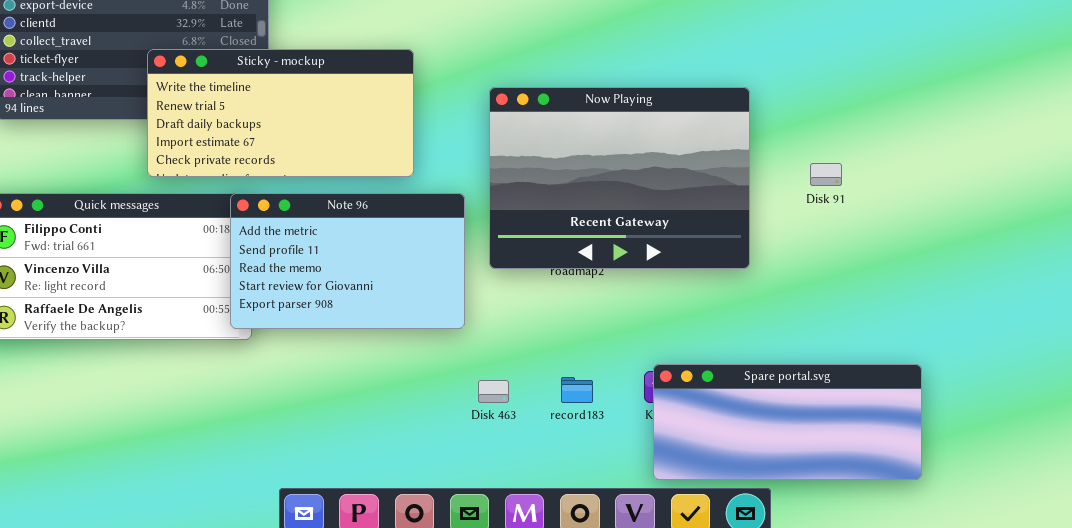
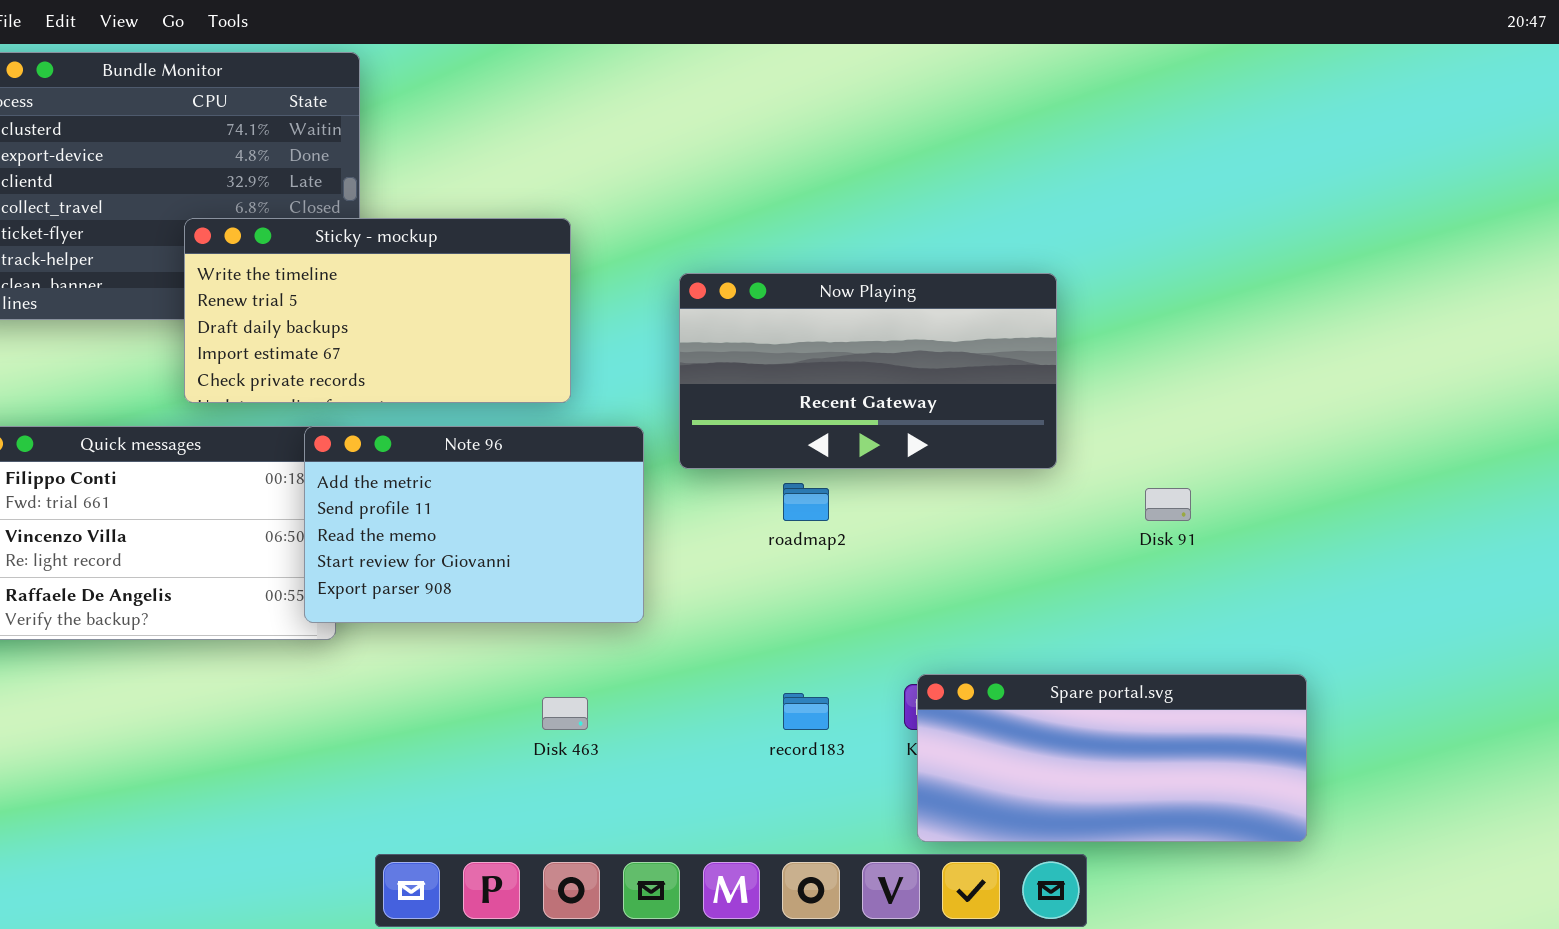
Now Playing: [489,87,750,269] -> [679,273,1057,469], resized
Disk 91: [810,163,842,186] -> [1145,488,1191,521], moved
Disk 463: [478,380,509,403] -> [542,697,588,730], moved

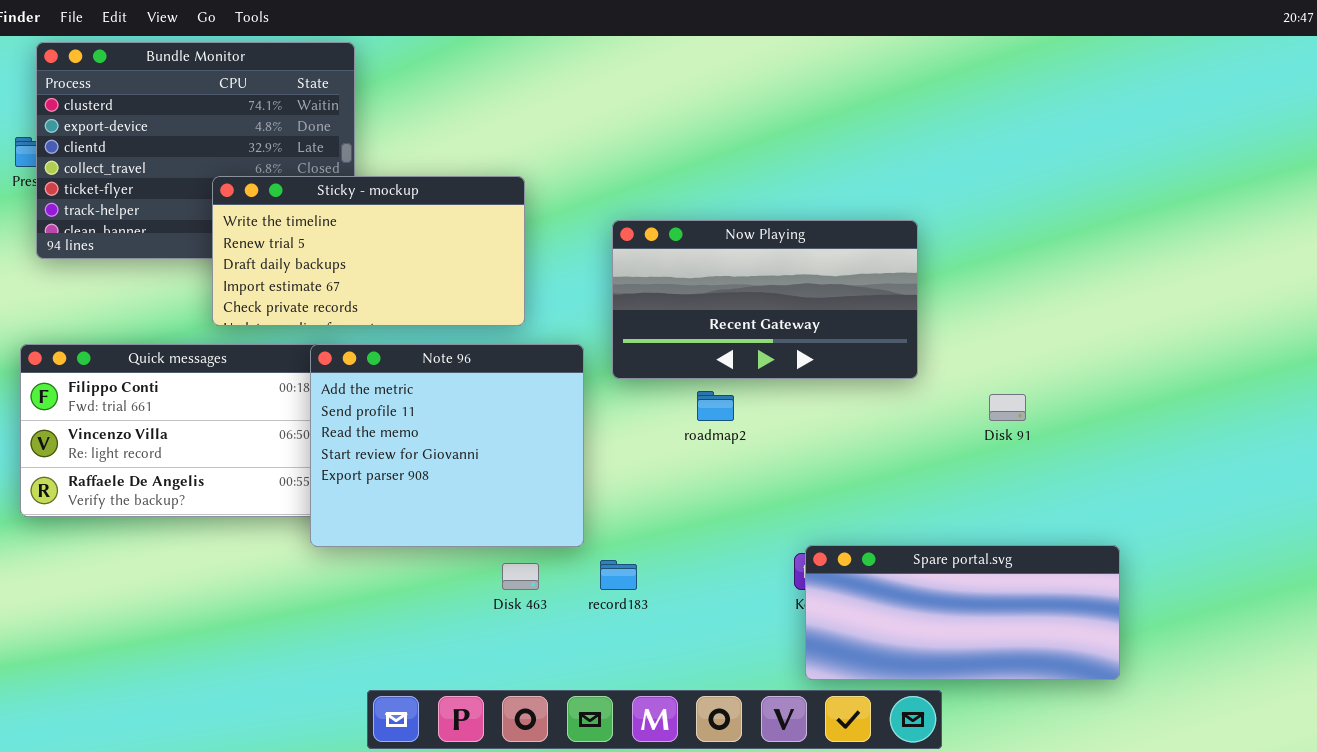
Note 96: [304,426,644,623] -> [310,344,584,547], resized
record183: [783,693,829,730] -> [600,560,637,590], moved

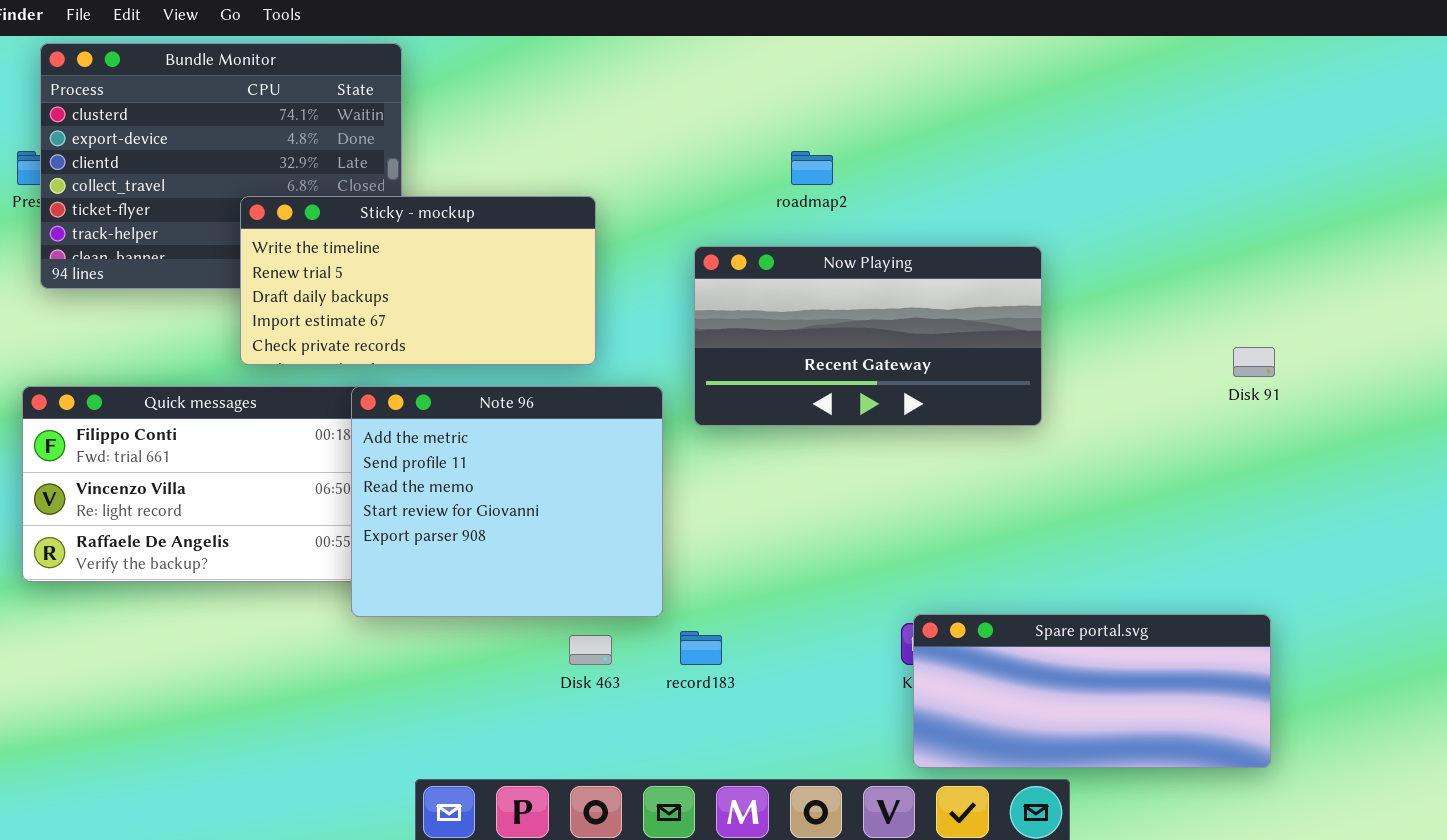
roadmap2: [697,391,734,421] -> [791,151,833,185], moved
Disk 91: [989,394,1026,421] -> [1233,347,1275,377], moved

